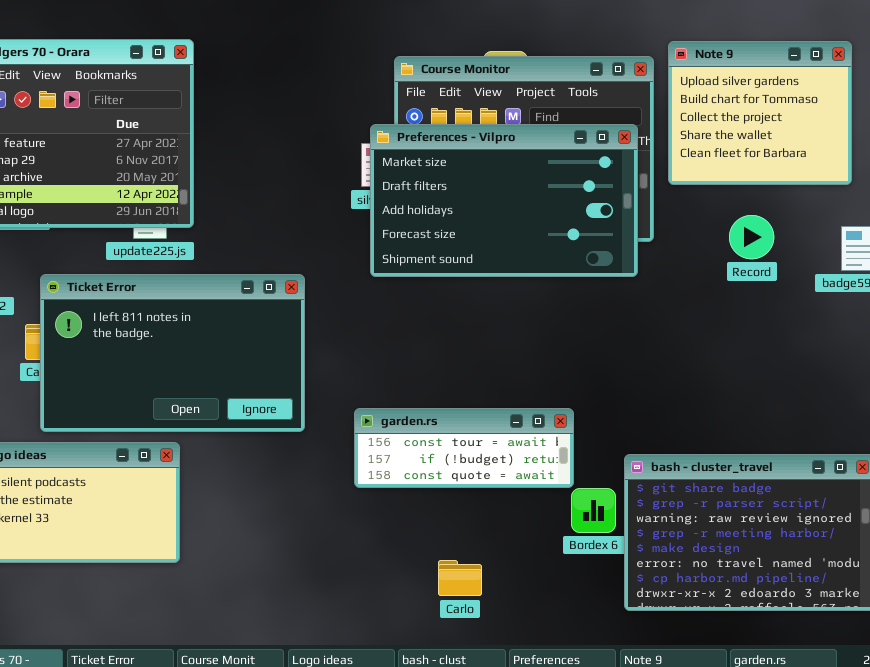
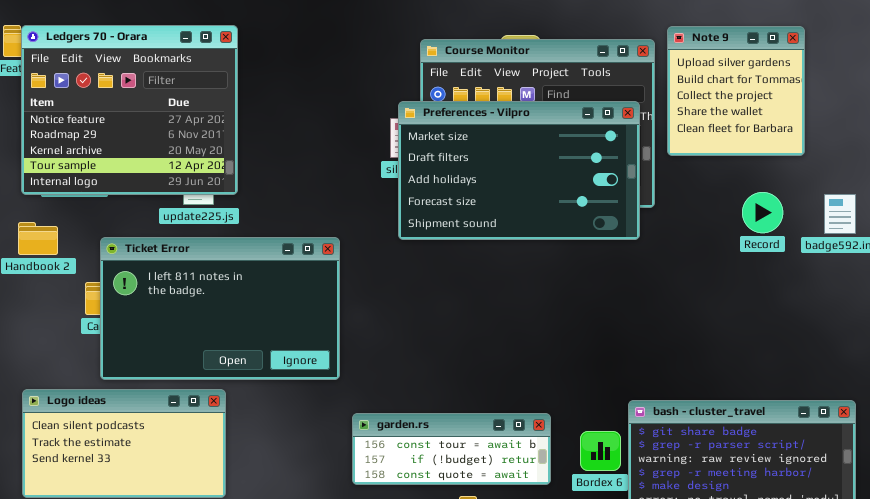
Note 9: [668,41,852,185] -> [667,26,805,156], resized
Record: [729,215,774,259] -> [742,192,783,233], moved
garden.rs: [354,408,574,488] -> [352,413,551,485], moved

